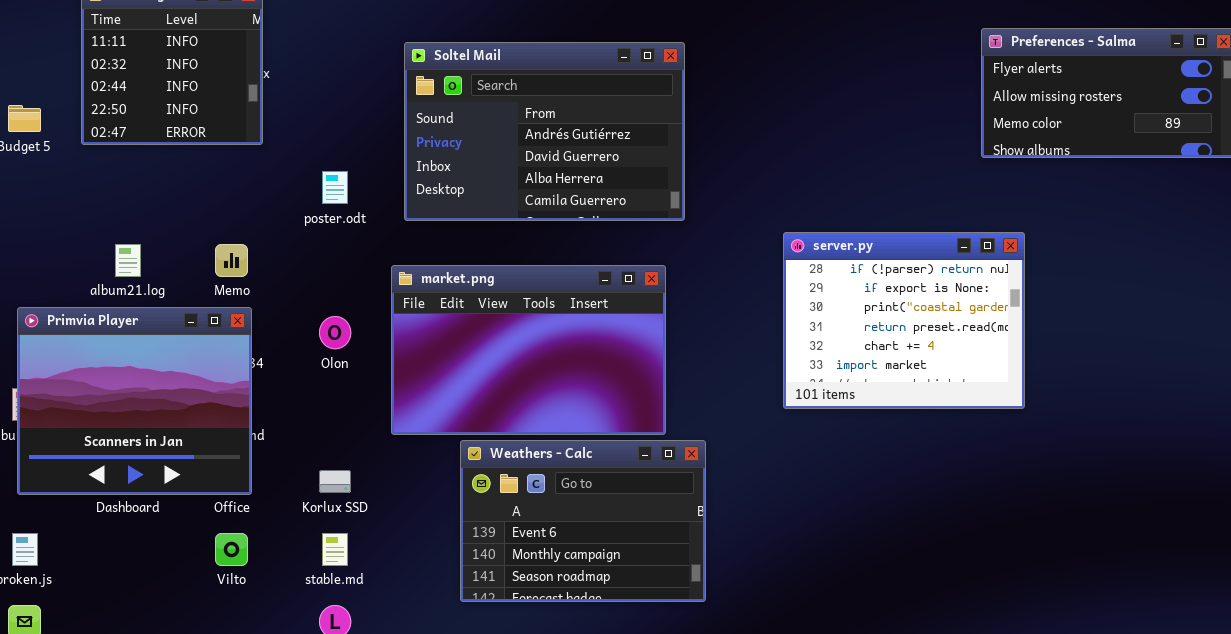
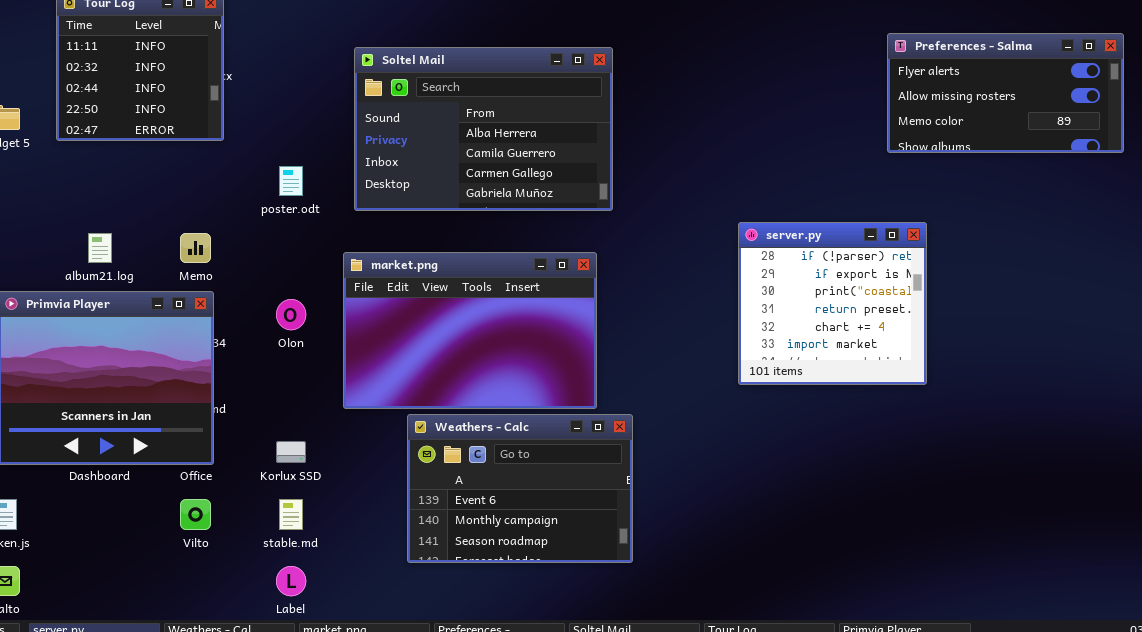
Soltel Mail: [404,42,685,221] -> [354,47,613,211], scrolled down 2 rows
server.py: [783,232,1025,409] -> [738,222,927,385], resized

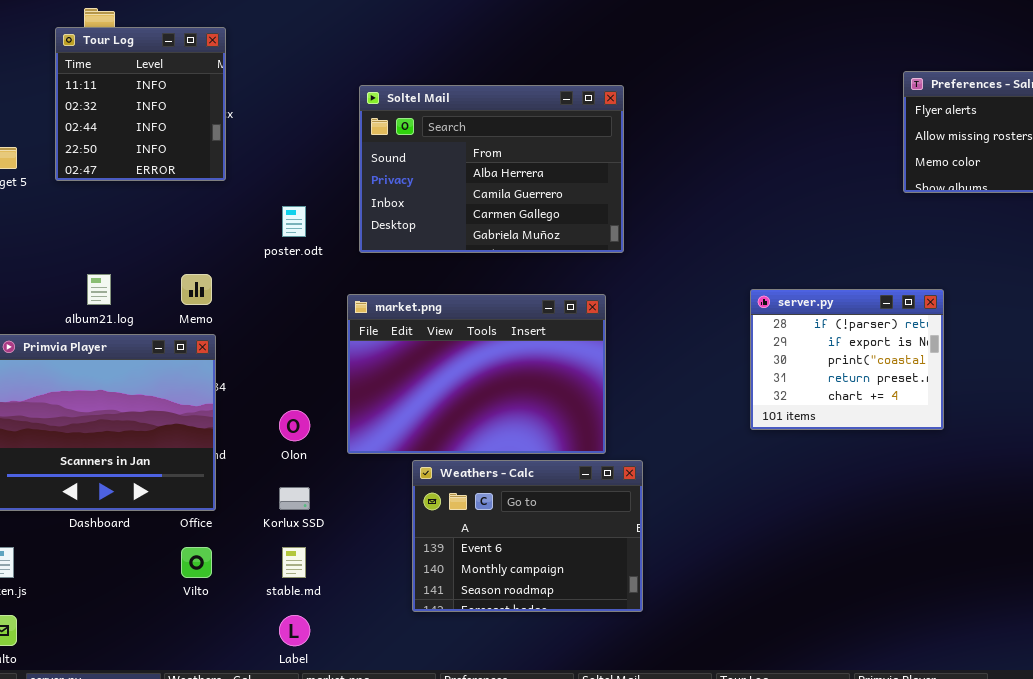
server.py: [738,222,927,385] -> [750,289,944,430], resized
Olon: [276,299,306,330] -> [279,410,310,441], moved

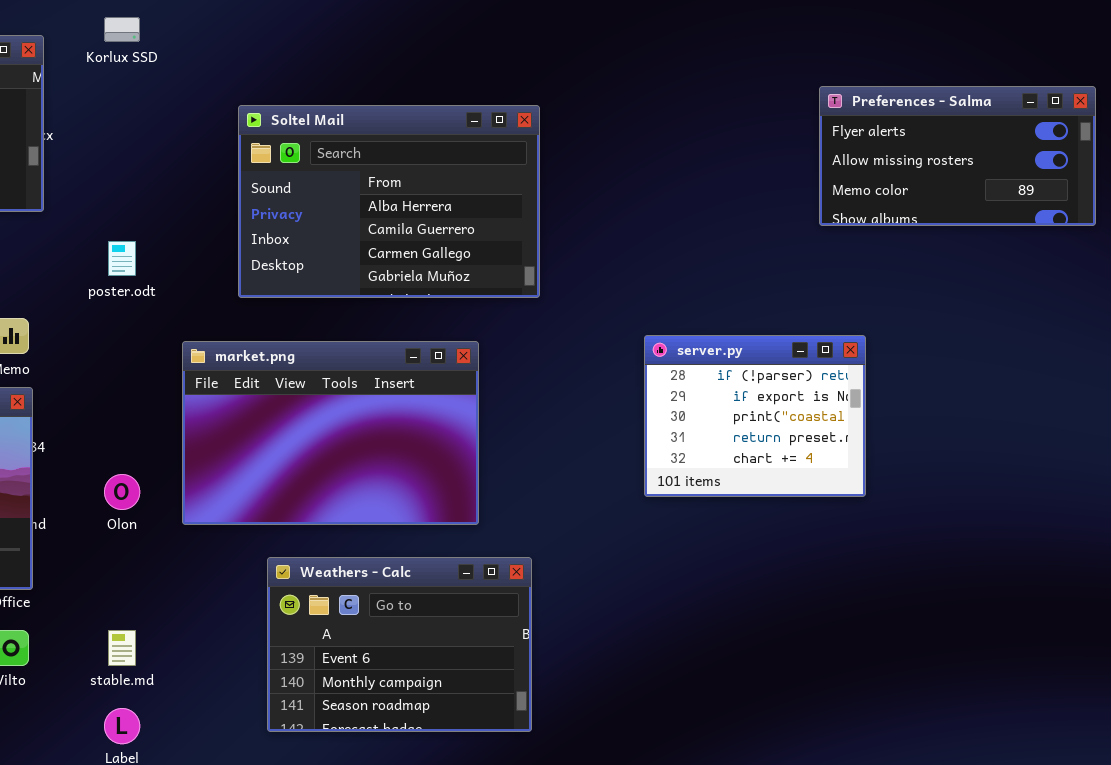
Soltel Mail: [359,85,624,253] -> [238,105,540,298], moved
Weathers - Calc: [412,460,643,612] -> [267,557,532,732], moved
Korlux SSD: [279,487,310,510] -> [104,17,140,42], moved

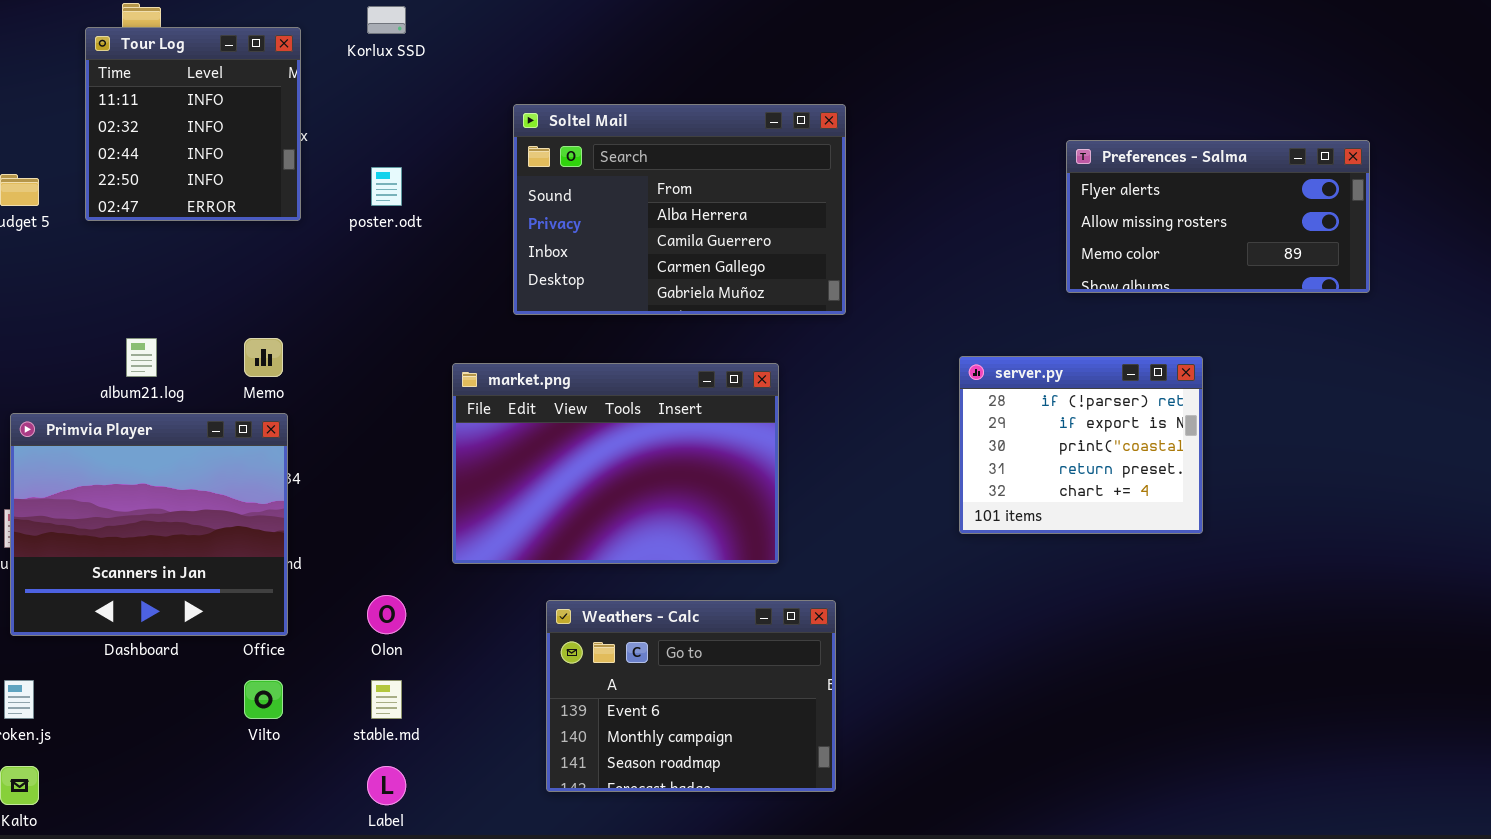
Preferences - Salma: [819,86,1096,226] -> [1066,140,1370,293], moved
poster.odt: [108,241,136,276] -> [371,167,402,206], moved
Olon: [104,474,140,510] -> [367,595,406,634], moved

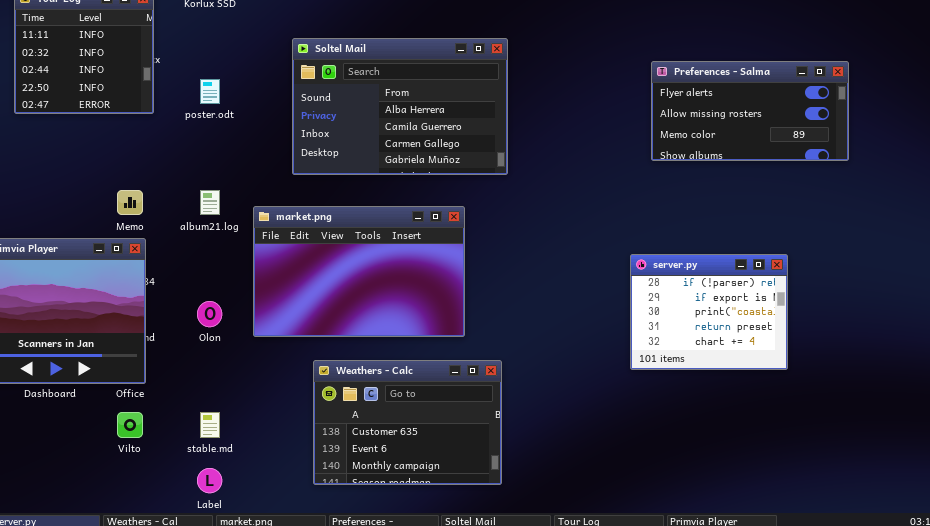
album21.log: [126,338,157,377] -> [200,190,220,215], moved
server.py: [959,356,1203,534] -> [630,254,788,370], moved
Olon: [367,595,406,634] -> [197,301,222,327], moved
Weathers - Calc: [546,600,836,792] -> [313,360,502,485], scrolled up 1 row

